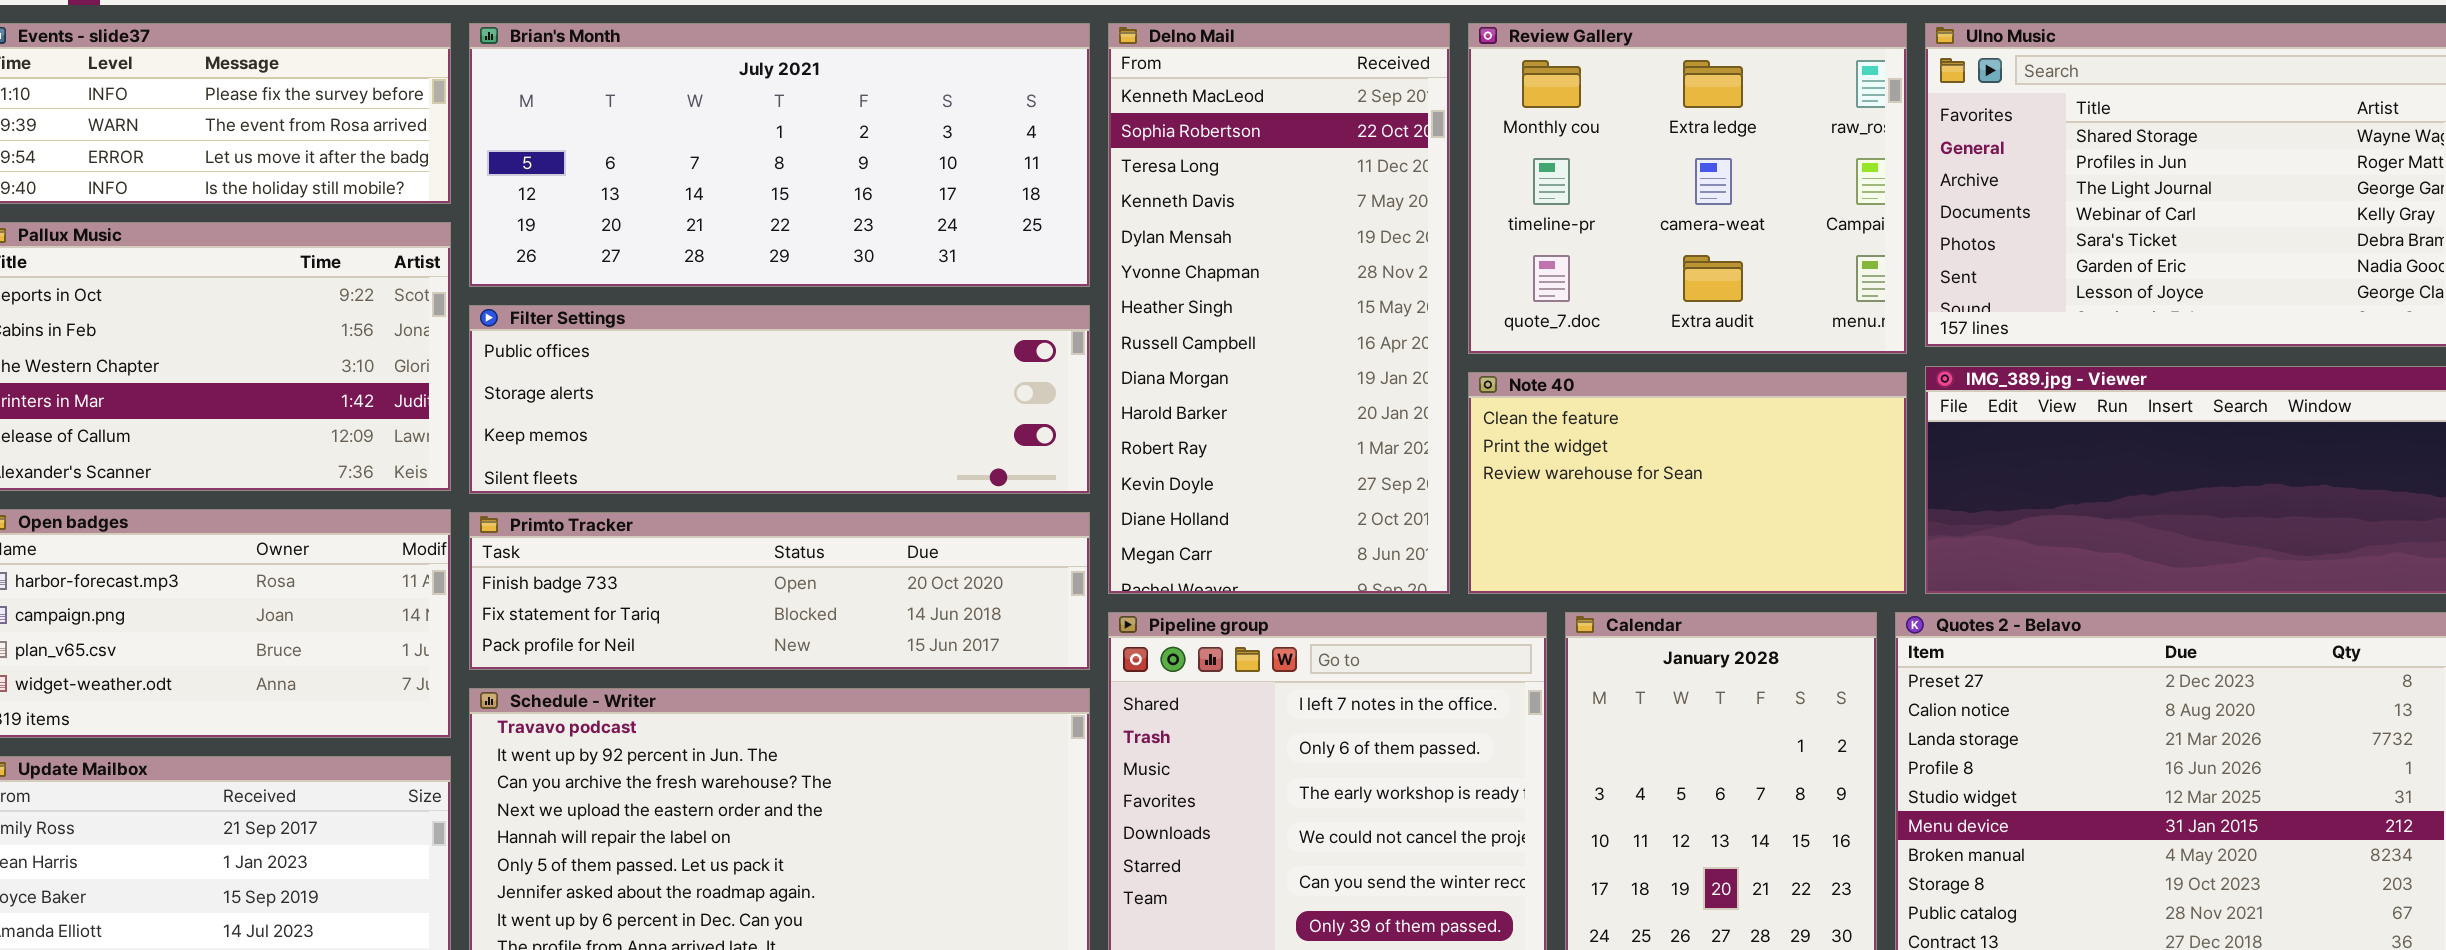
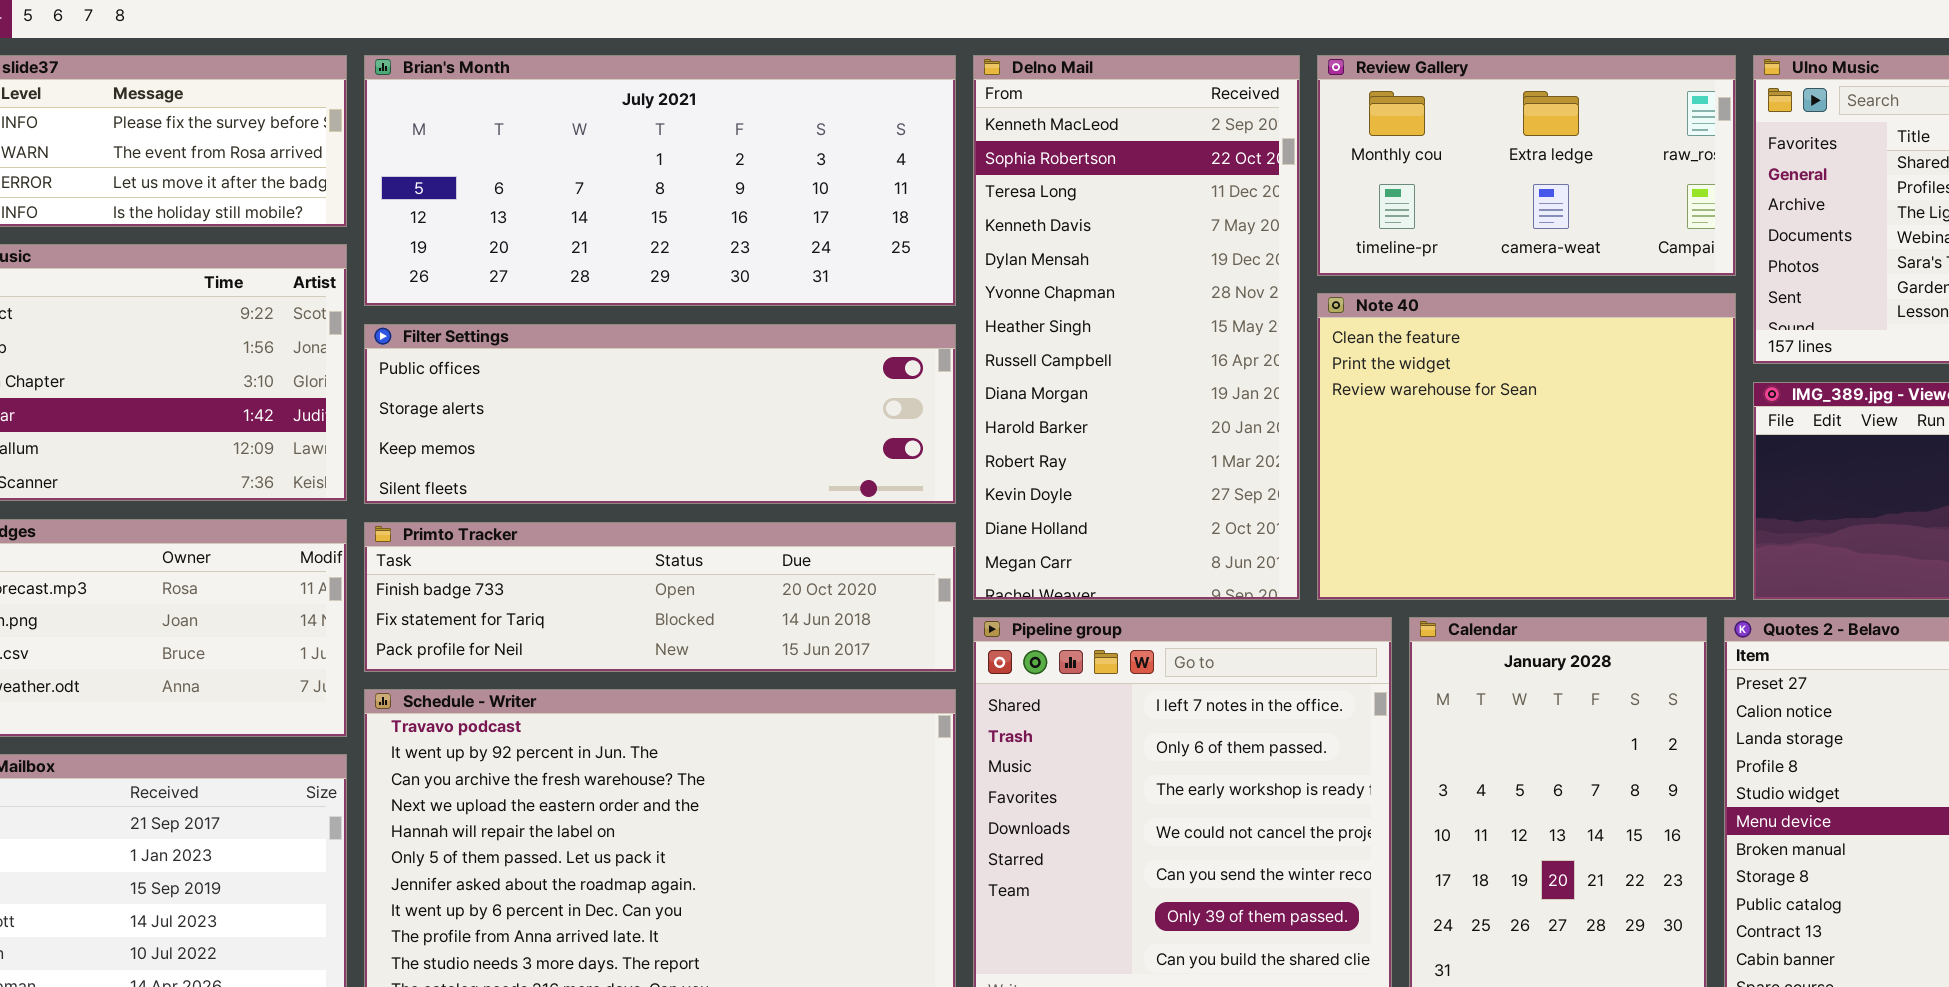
Review Gallery: [1468,23,1907,354] -> [1317,55,1736,276], resized
Note 40: [1468,372,1907,594] -> [1317,293,1736,600], resized

